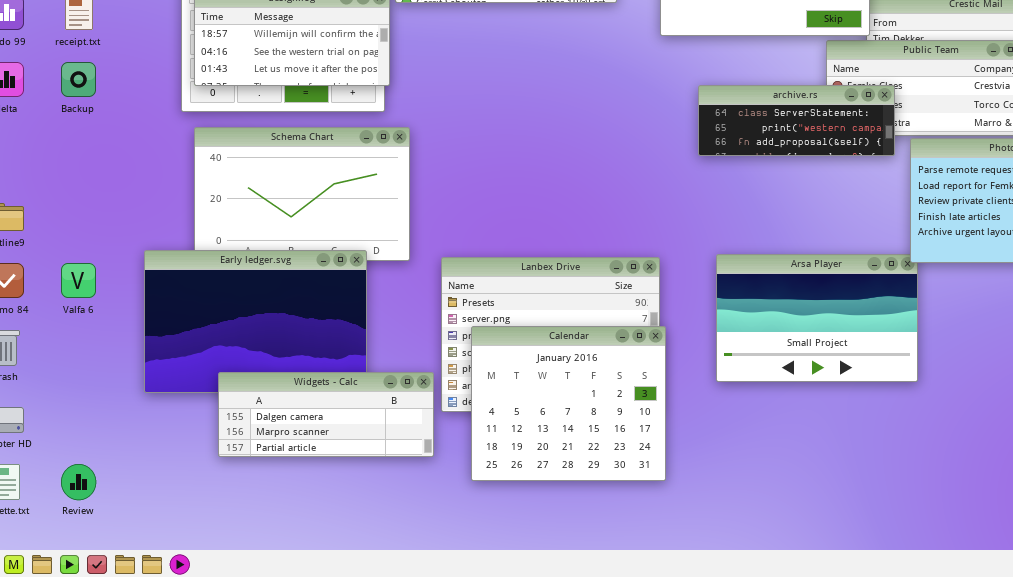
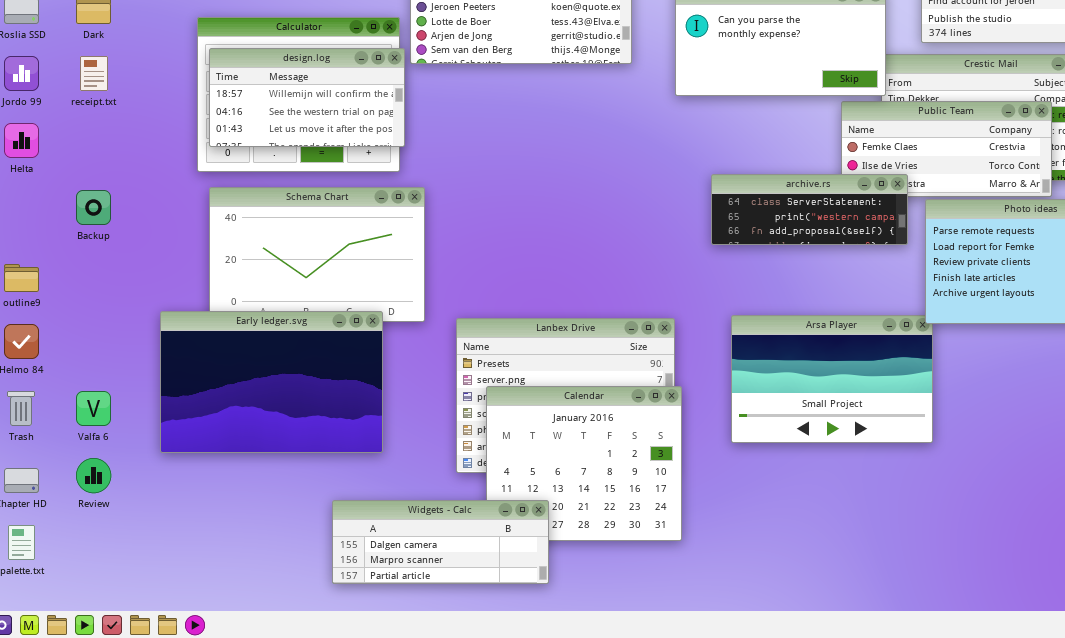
Backup: [61,62,96,97] -> [76,190,111,225], moved
archive.rs: [698,85,895,156] -> [711,174,908,245], moved
Valfa 6: [61,263,96,298] -> [76,391,111,426], moved
Widgets - Calc: [218,372,434,457] -> [332,500,549,584], moved
Review: [61,464,96,500] -> [76,458,111,493], moved

